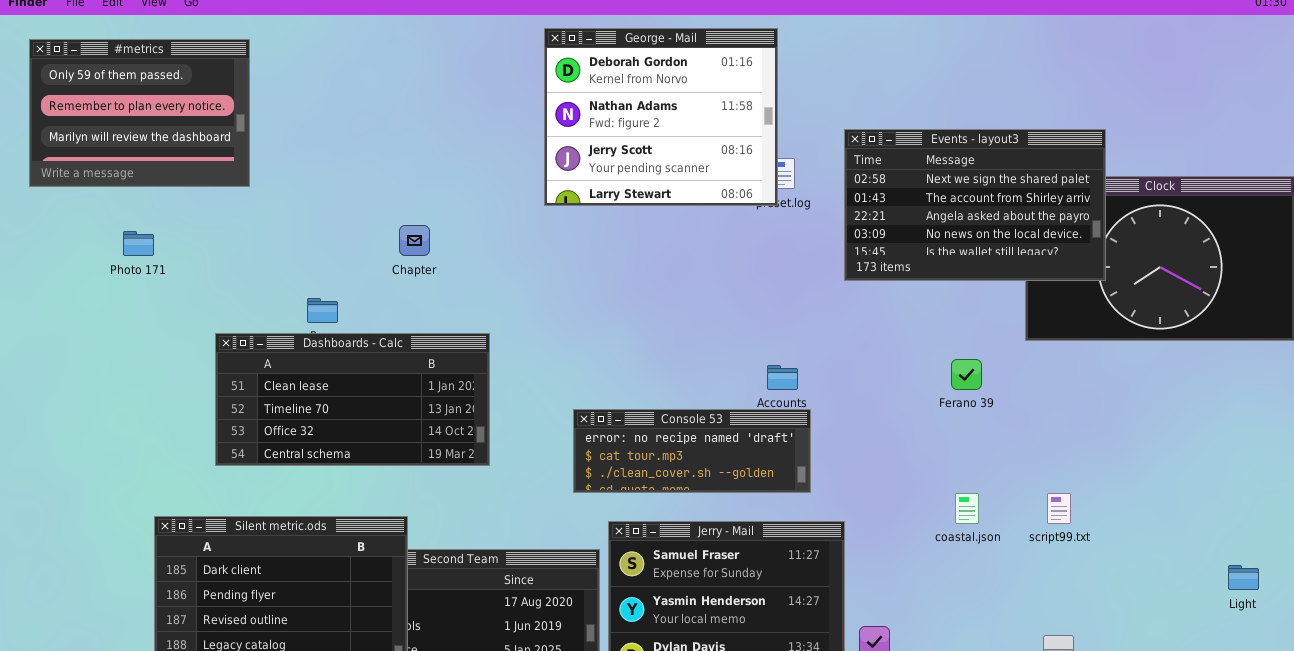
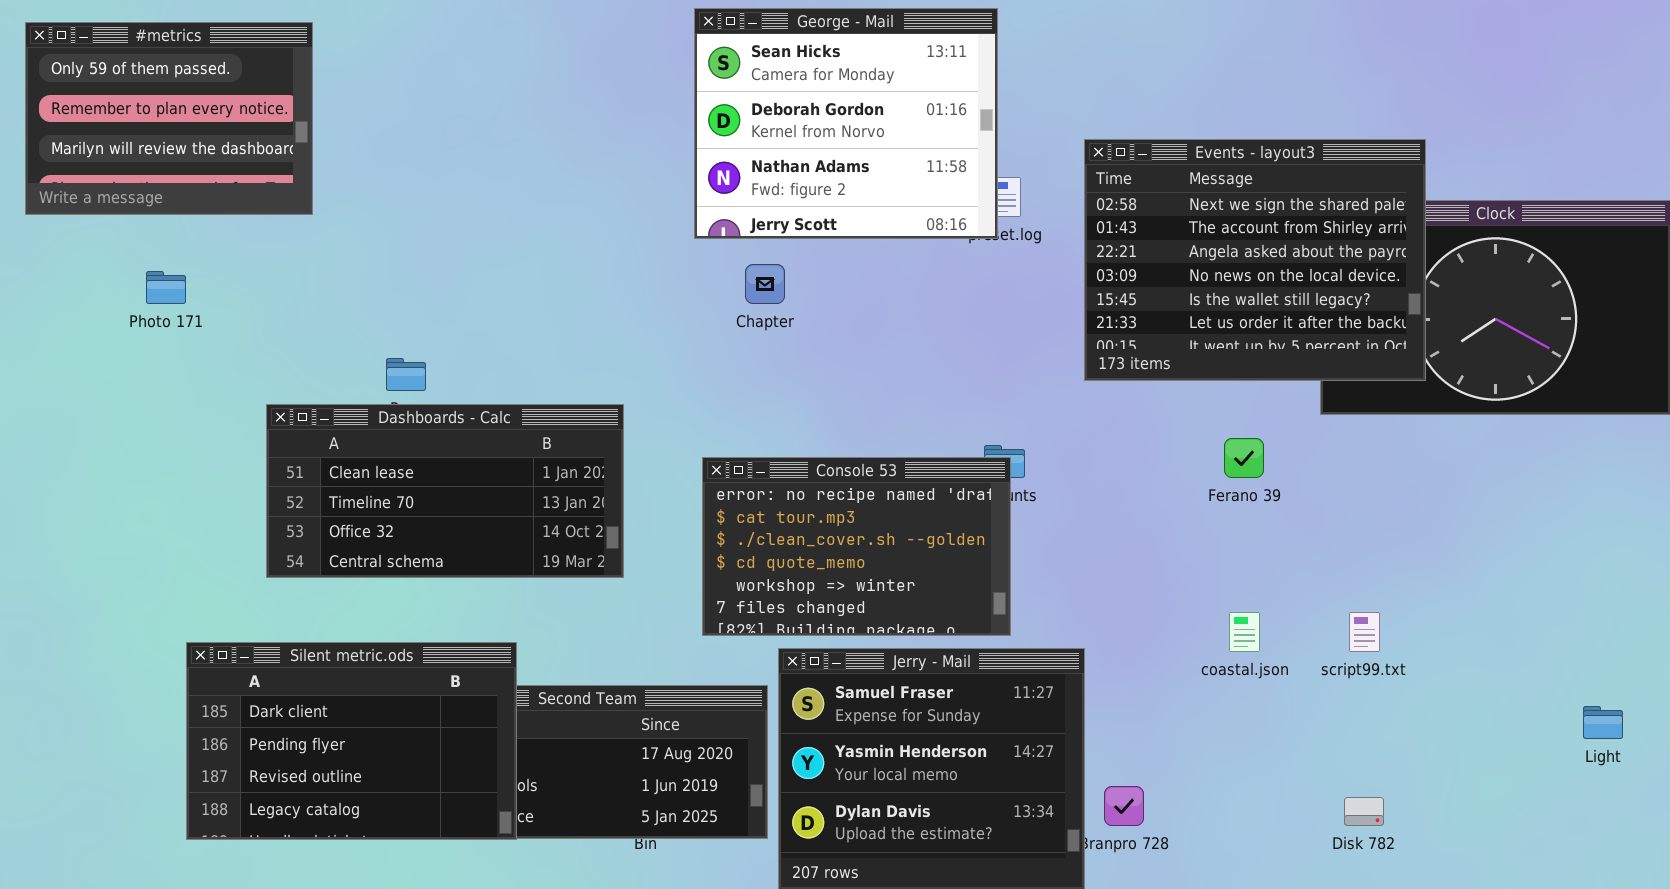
George - Mail: [544,28,778,206] -> [694,8,998,239], scrolled up 1 row
Events - layout3: [844,129,1106,281] -> [1084,139,1426,381], resized
Chapter: [399,225,430,256] -> [745,264,785,304], moved
Console 53: [573,409,811,493] -> [702,457,1011,636], moved, resized

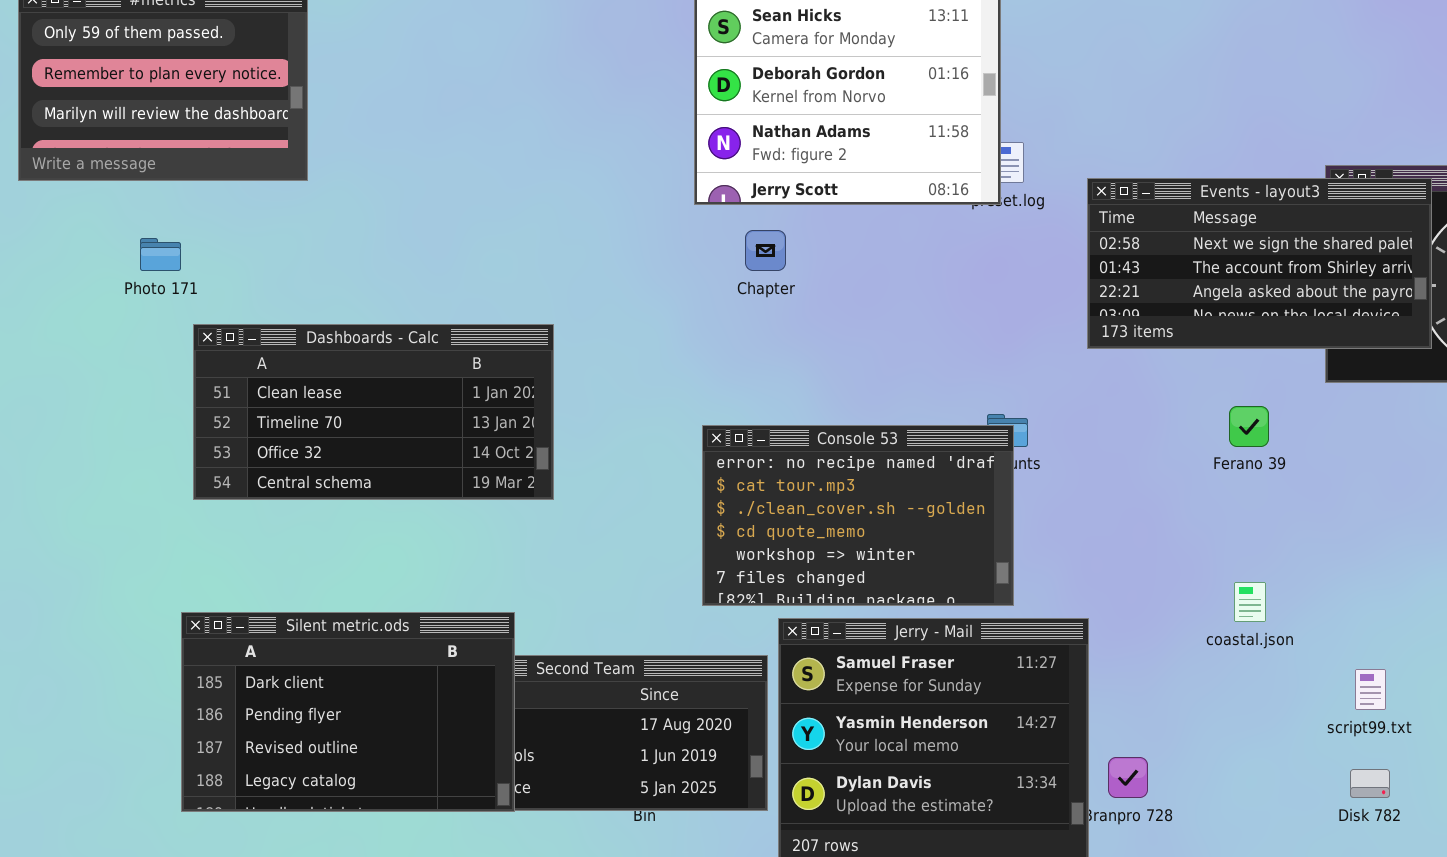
Events - layout3: [1084,139,1426,381] -> [1087,178,1432,349], resized
Dashboards - Calc: [266,404,624,578] -> [193,324,554,500], moved
script99.txt: [1349,612,1380,652] -> [1355,669,1386,710], moved

